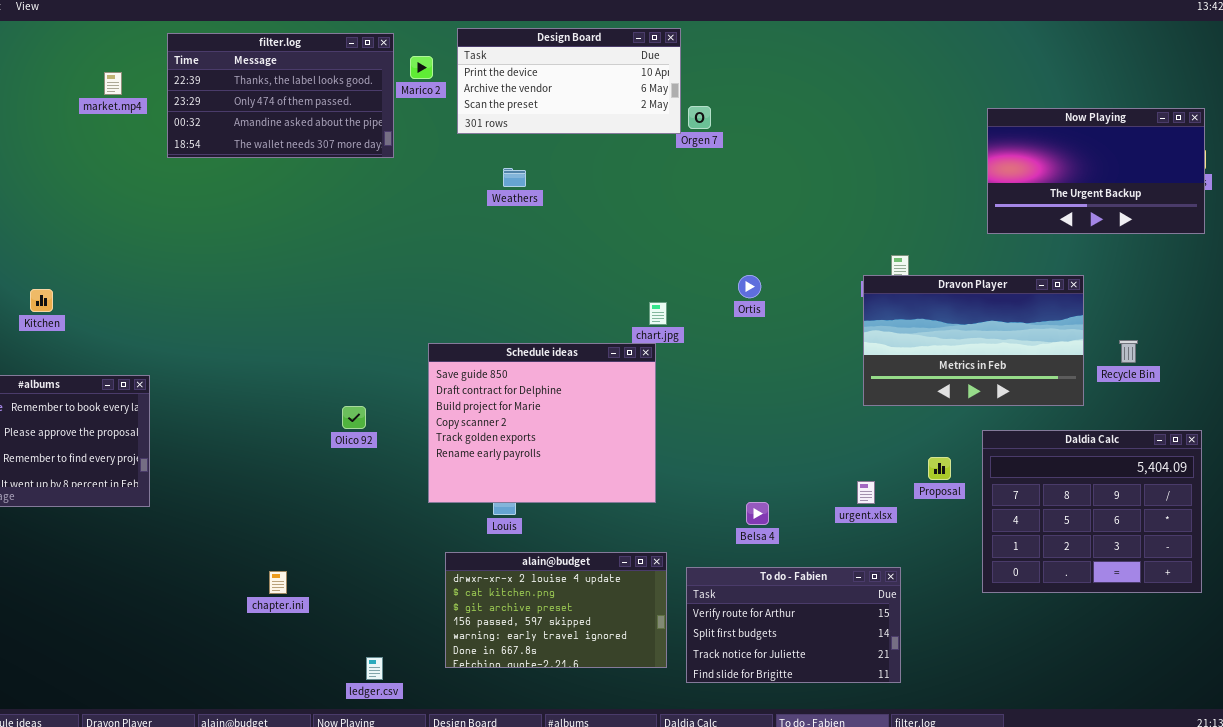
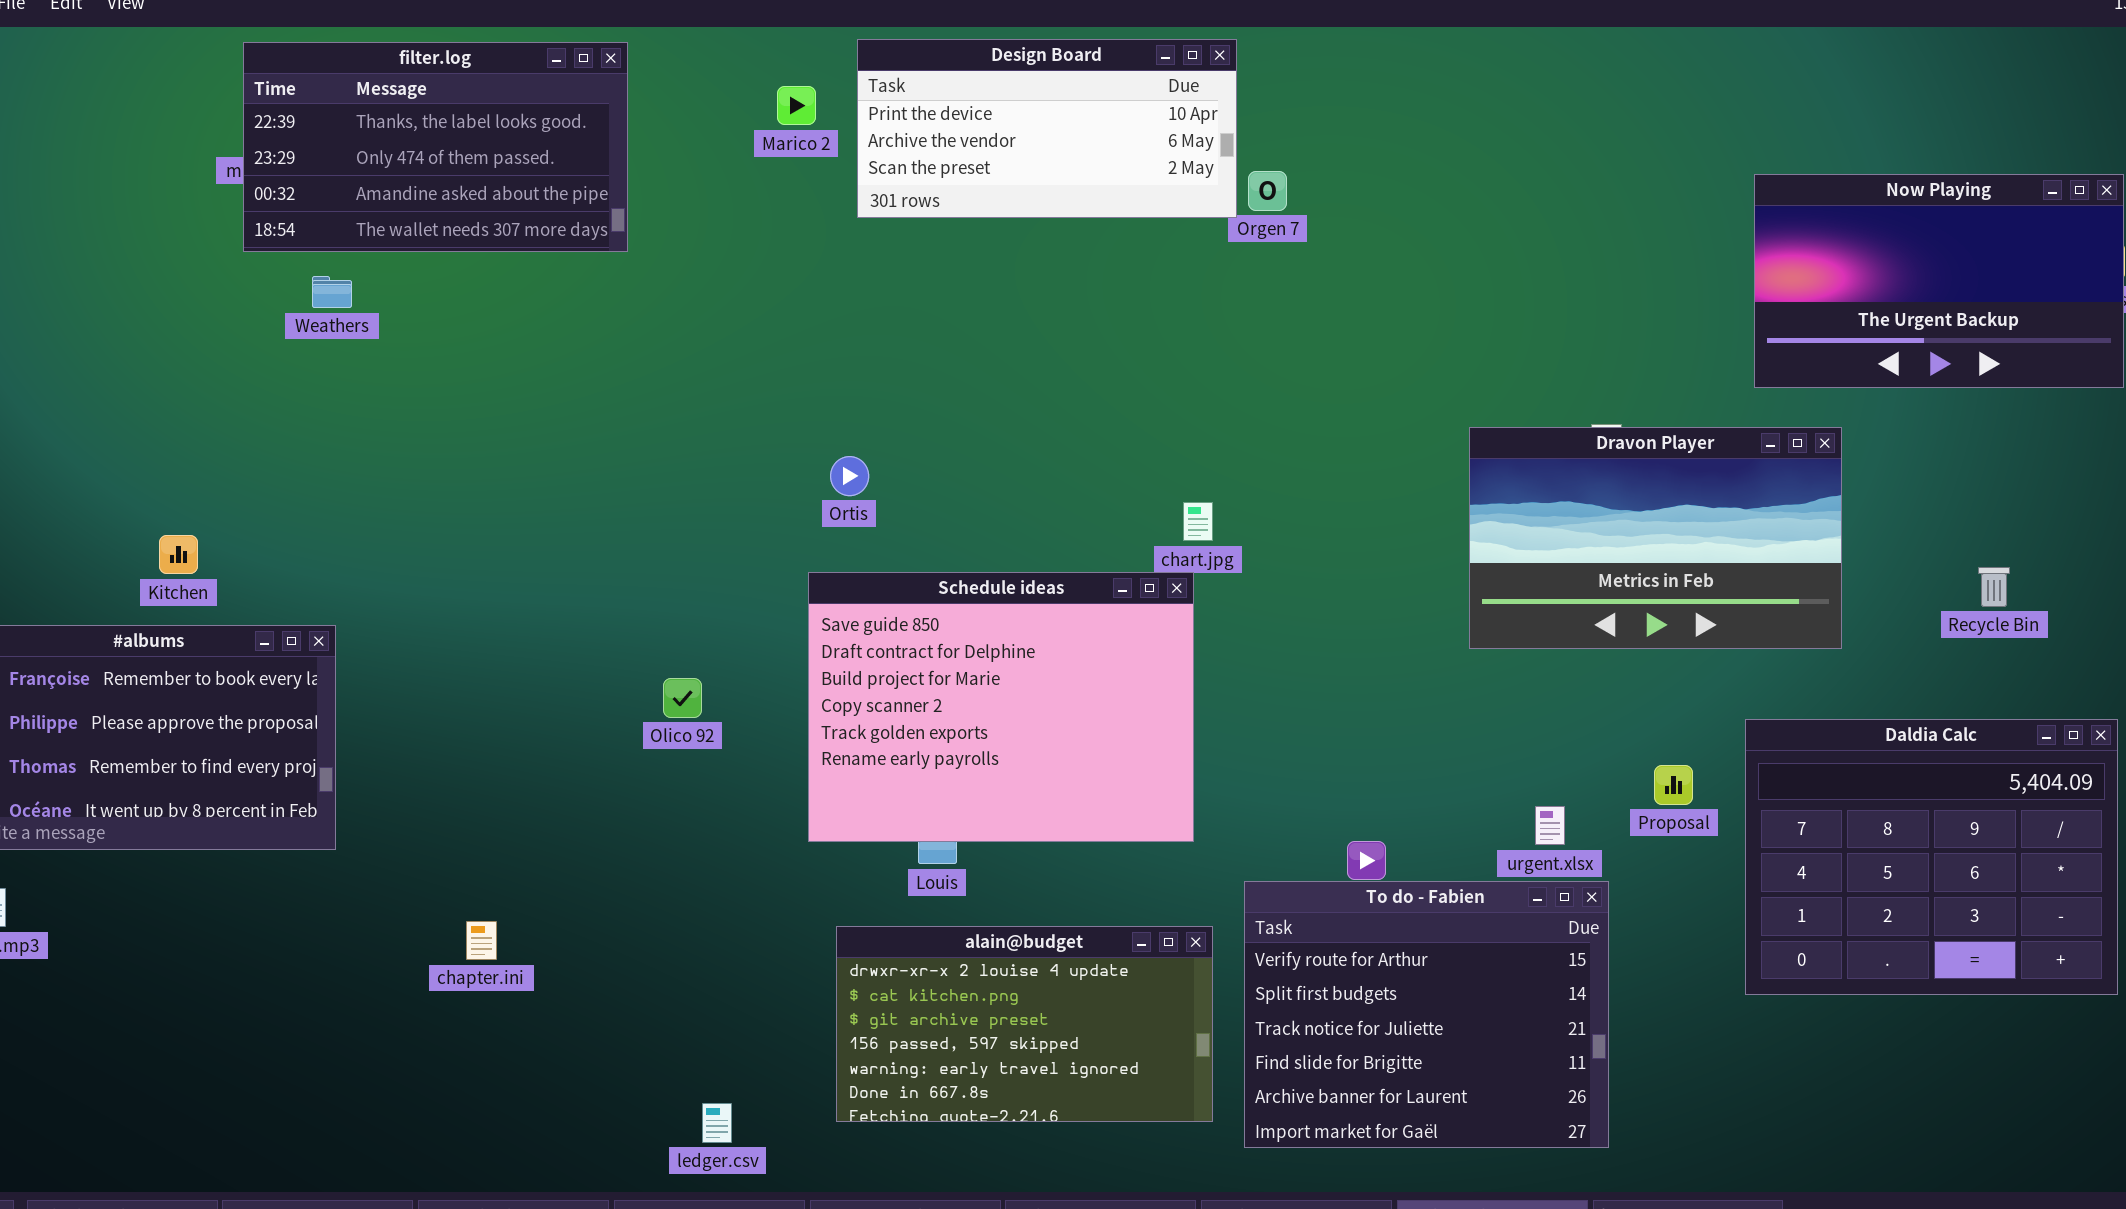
filter.log: [167,33,394,158] -> [243,42,628,252], moved
Weathers: [503,168,526,187] -> [312,276,352,308], moved
Ortis: [738,275,761,298] -> [830,456,869,496], moved
Dravon Player: [863,275,1084,406] -> [1469,427,1842,649], moved
Kitchen: [30,289,53,312] -> [159,535,198,574], moved
To do - Fabien: [686,567,901,683] -> [1244,881,1609,1148], resized
chapter.ini: [269,571,287,594] -> [466,921,497,960], moved

